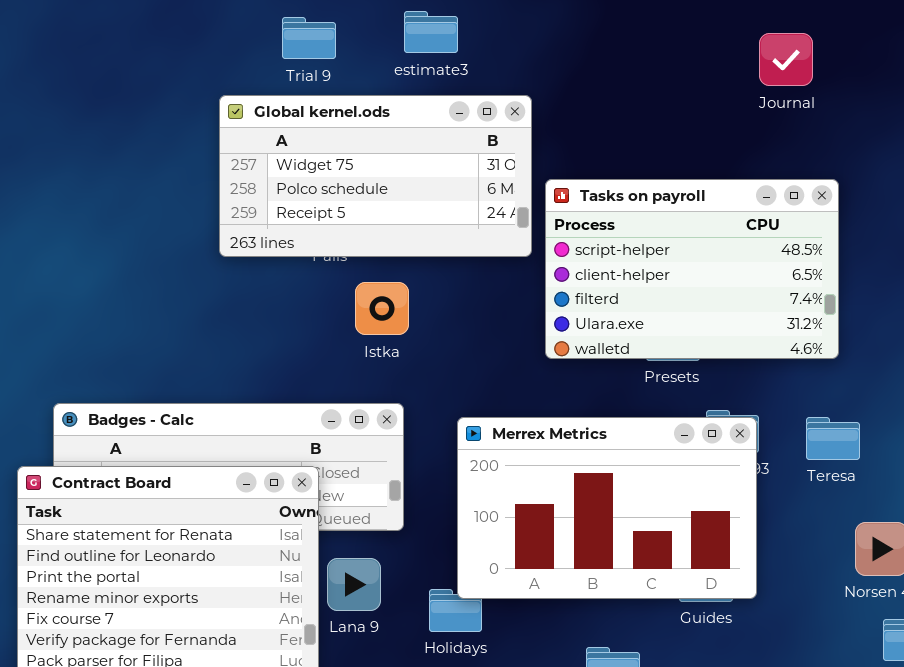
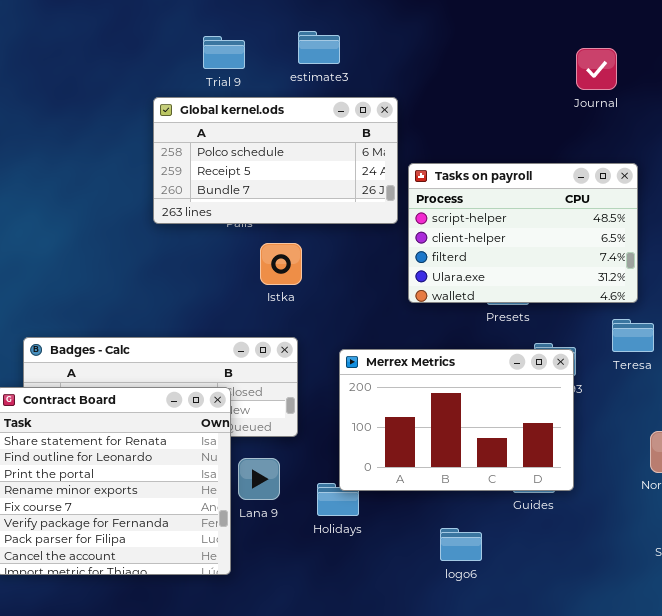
Global kernel.ods: [219,95,532,257] -> [153,97,398,224], scrolled down 1 row
Teresa: [806,417,860,460] -> [612,319,654,352], moved

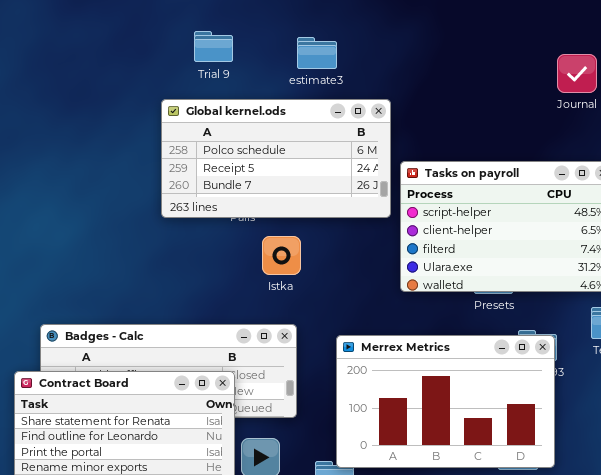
Trial 9: [203,36,245,69] -> [194,31,233,62], moved

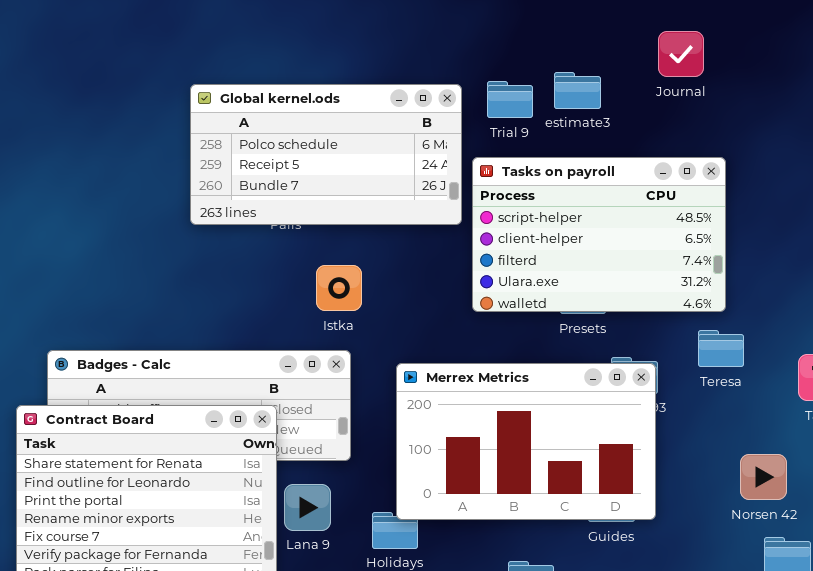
Trial 9: [194,31,233,62] -> [487,81,533,118], moved
estimate3: [297,37,337,69] -> [554,72,601,109], moved
Istka: [262,236,301,275] -> [316,265,362,311], moved

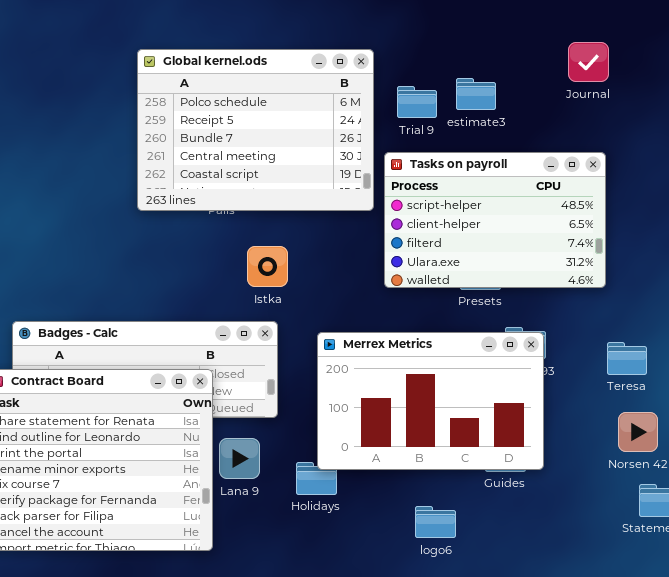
Journal: [658,31,704,77] -> [568,42,609,82], moved
Global kernel.ods: [190,84,462,225] -> [137,49,374,211], resized
Teresa: [698,330,744,367] -> [607,342,647,375], moved

